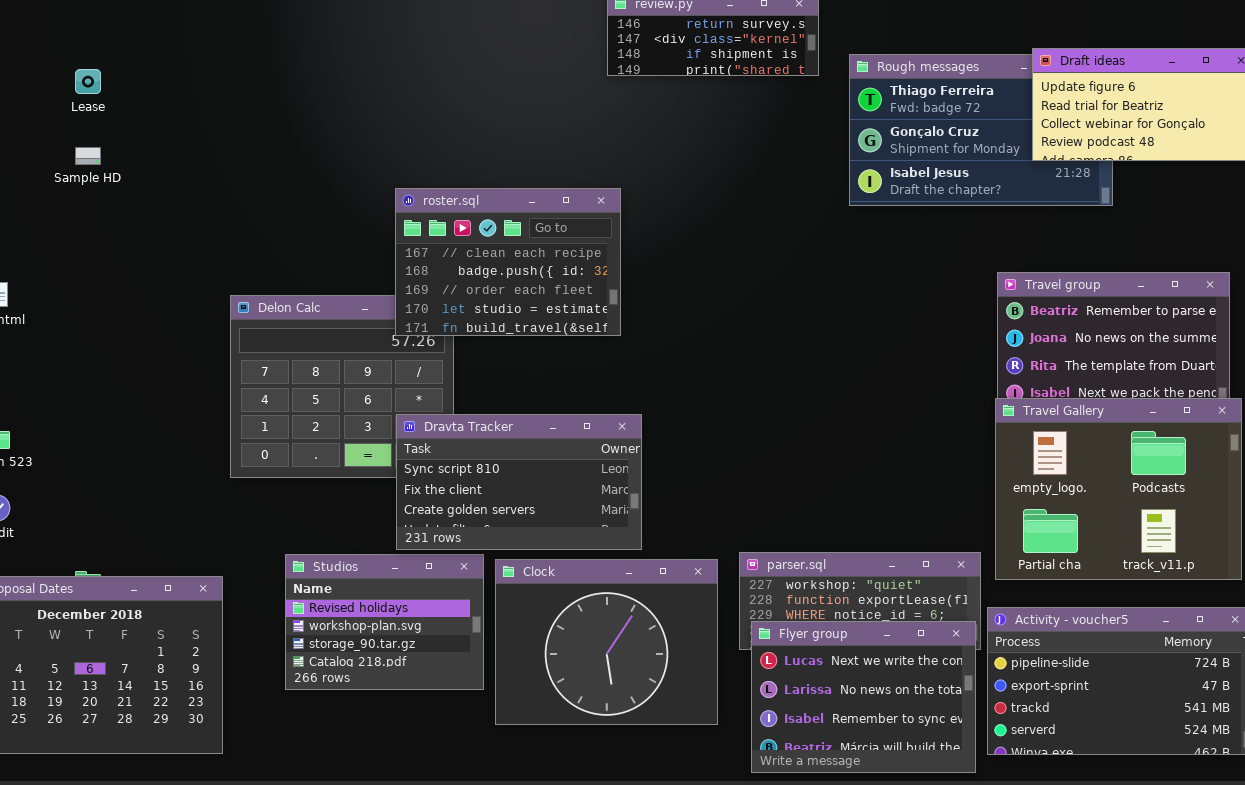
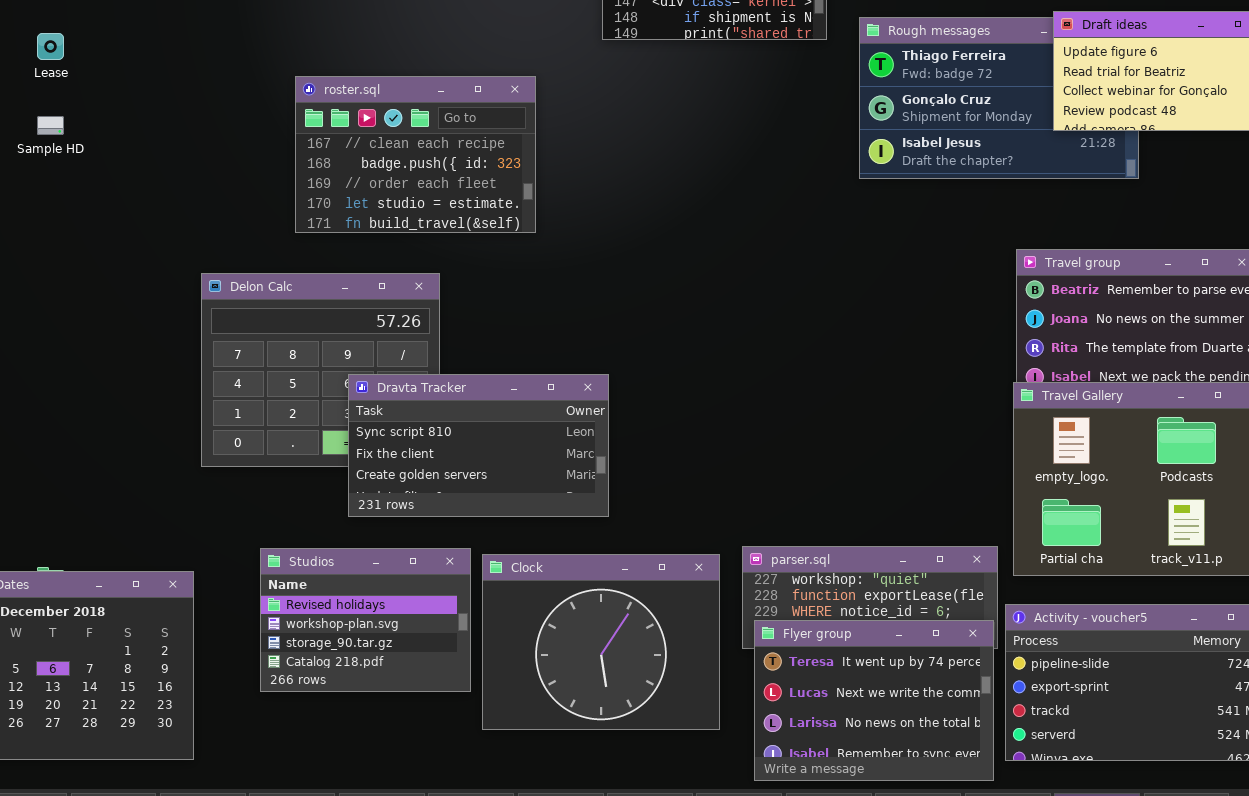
roster.sql: [395,188,621,336] -> [295,76,536,233], moved
Dravta Tracker: [396,414,642,550] -> [348,374,609,517], moved
Flyer group: [751,621,976,773] -> [754,620,994,781], scrolled up 1 row

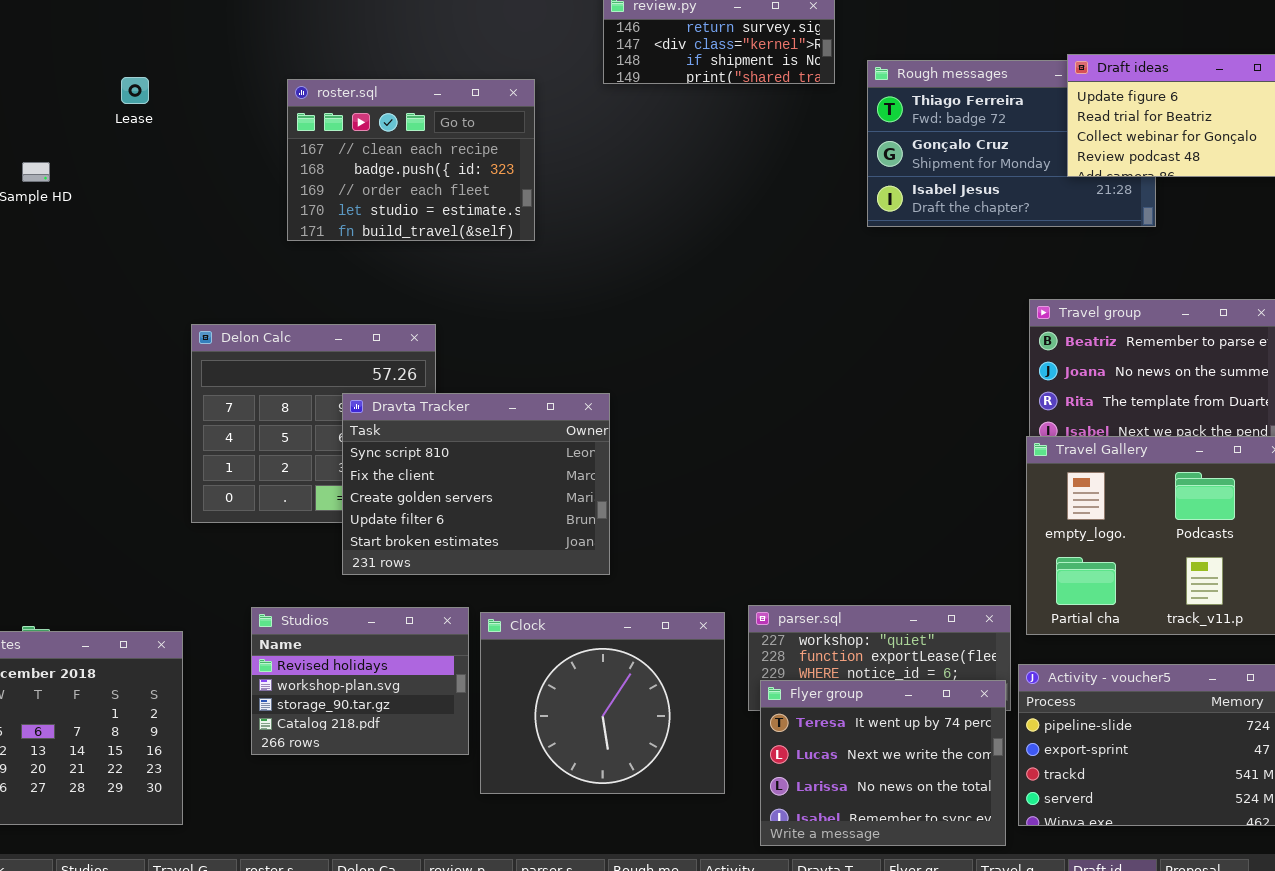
Lease: [37,33,64,60] -> [121,77,149,104], moved
roster.sql: [295,76,536,233] -> [287,79,535,241], moved
Dravta Tracker: [348,374,609,517] -> [342,393,610,575], resized

